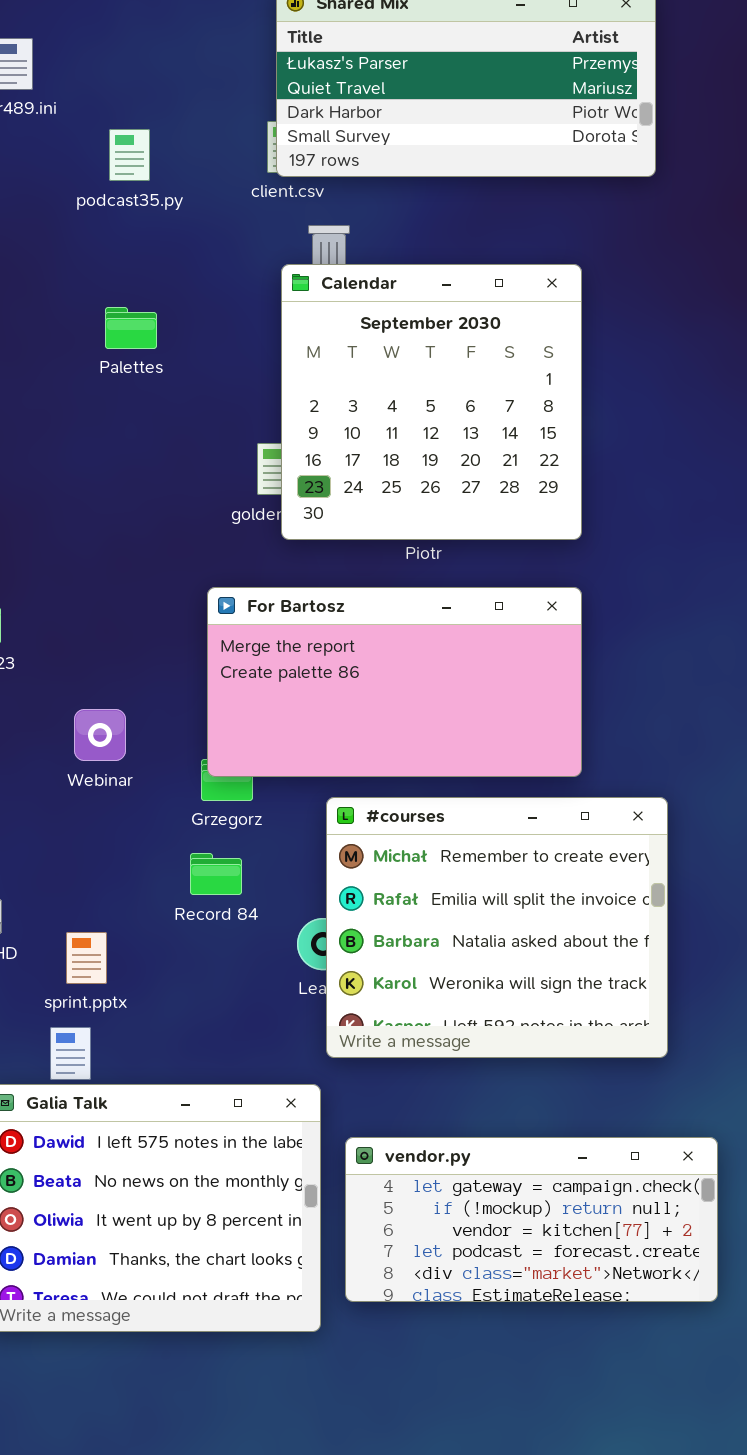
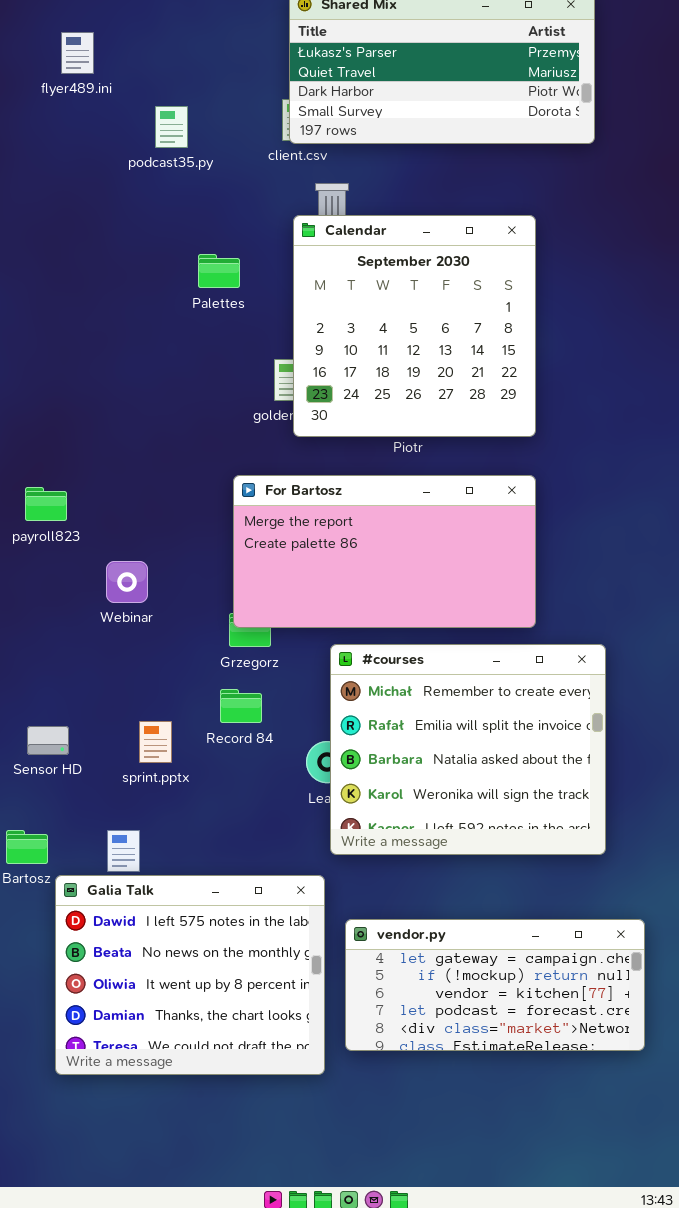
Palettes: [105,307,157,349] -> [198,254,240,288], moved
Webinar: [74,709,126,761] -> [106,561,148,603], moved
sprint.pptx: [66,932,107,984] -> [139,721,172,763], moved

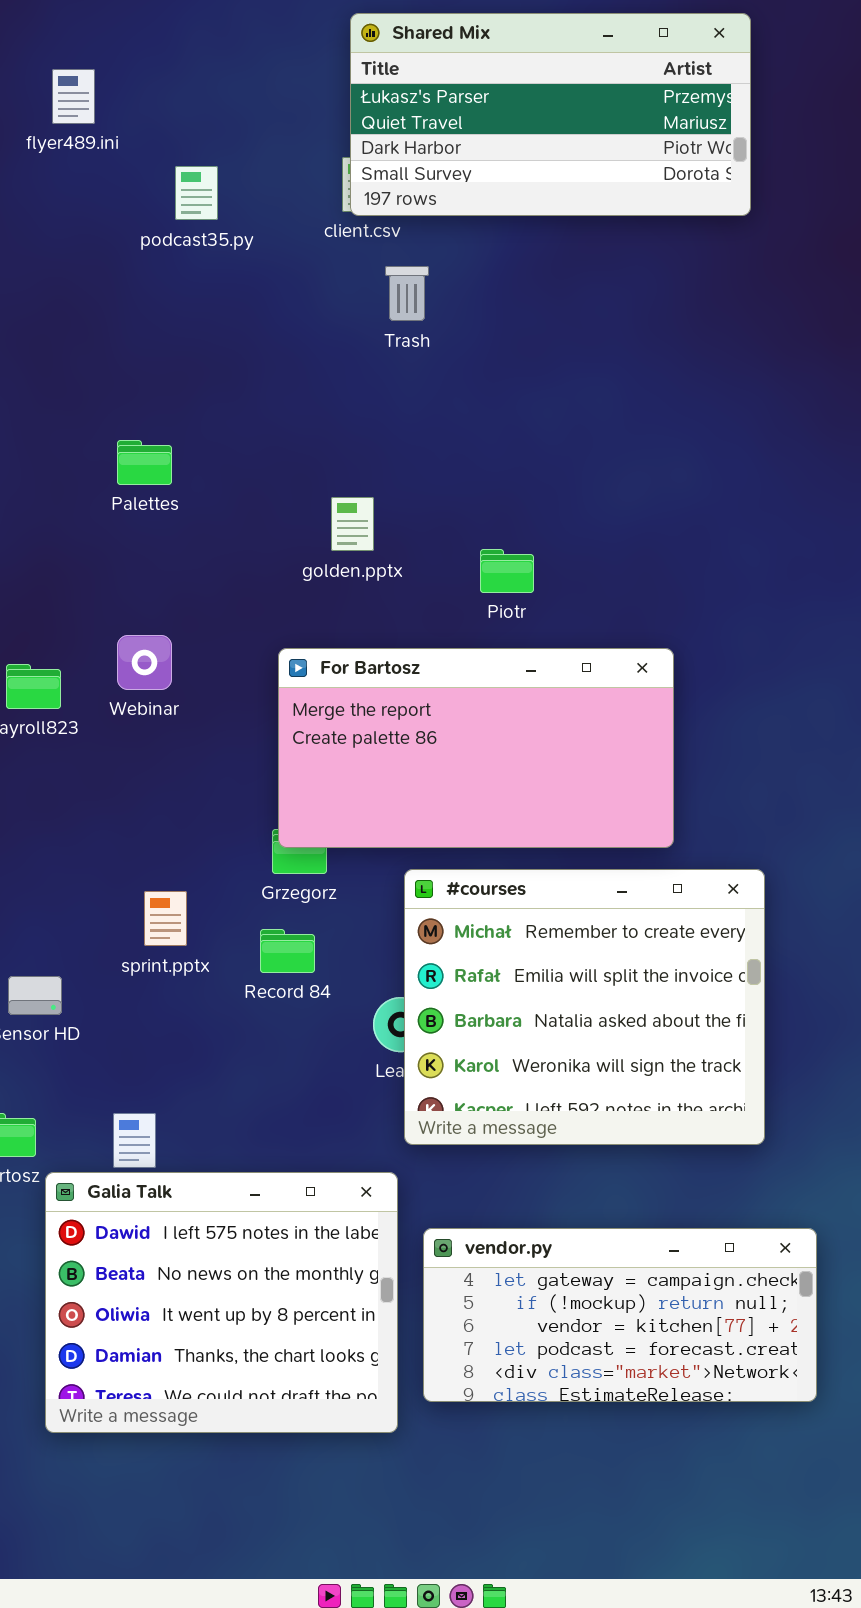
Calendar: [293,215,536,437] -> none, closed
Palettes: [198,254,240,288] -> [117,440,172,485], moved
Webinar: [106,561,148,603] -> [117,635,172,690], moved
sprint.pptx: [139,721,172,763] -> [144,891,187,946], moved

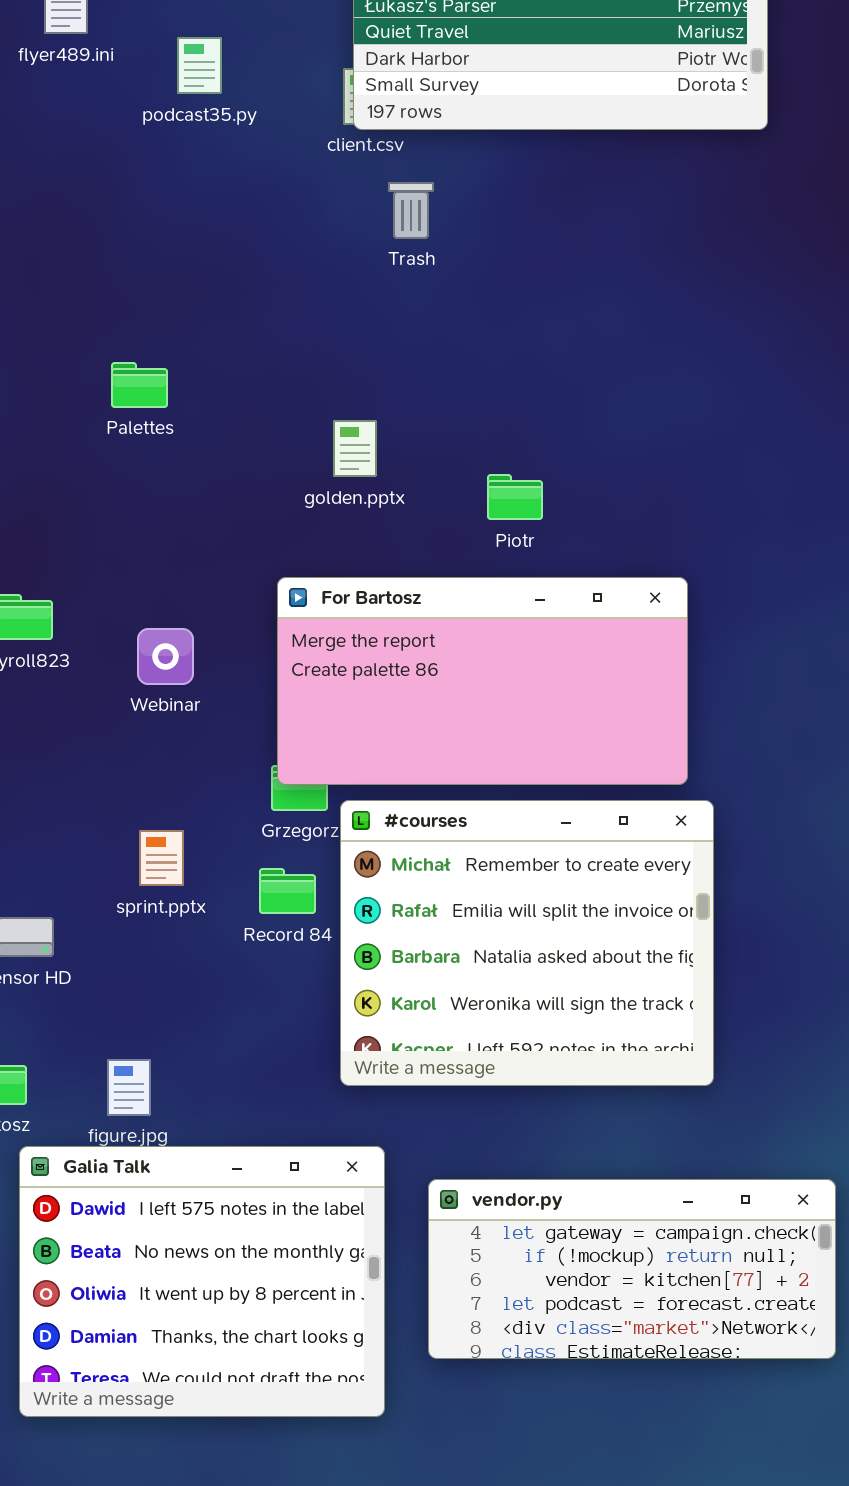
podcast35.py: [175,166,218,220] -> [177,37,222,94], moved
Webinar: [117,635,172,690] -> [137,628,194,685], moved
#courses: [404,869,765,1145] -> [340,800,714,1086], moved
Galia Talk: [45,1172,398,1433] -> [19,1146,385,1417], moved

